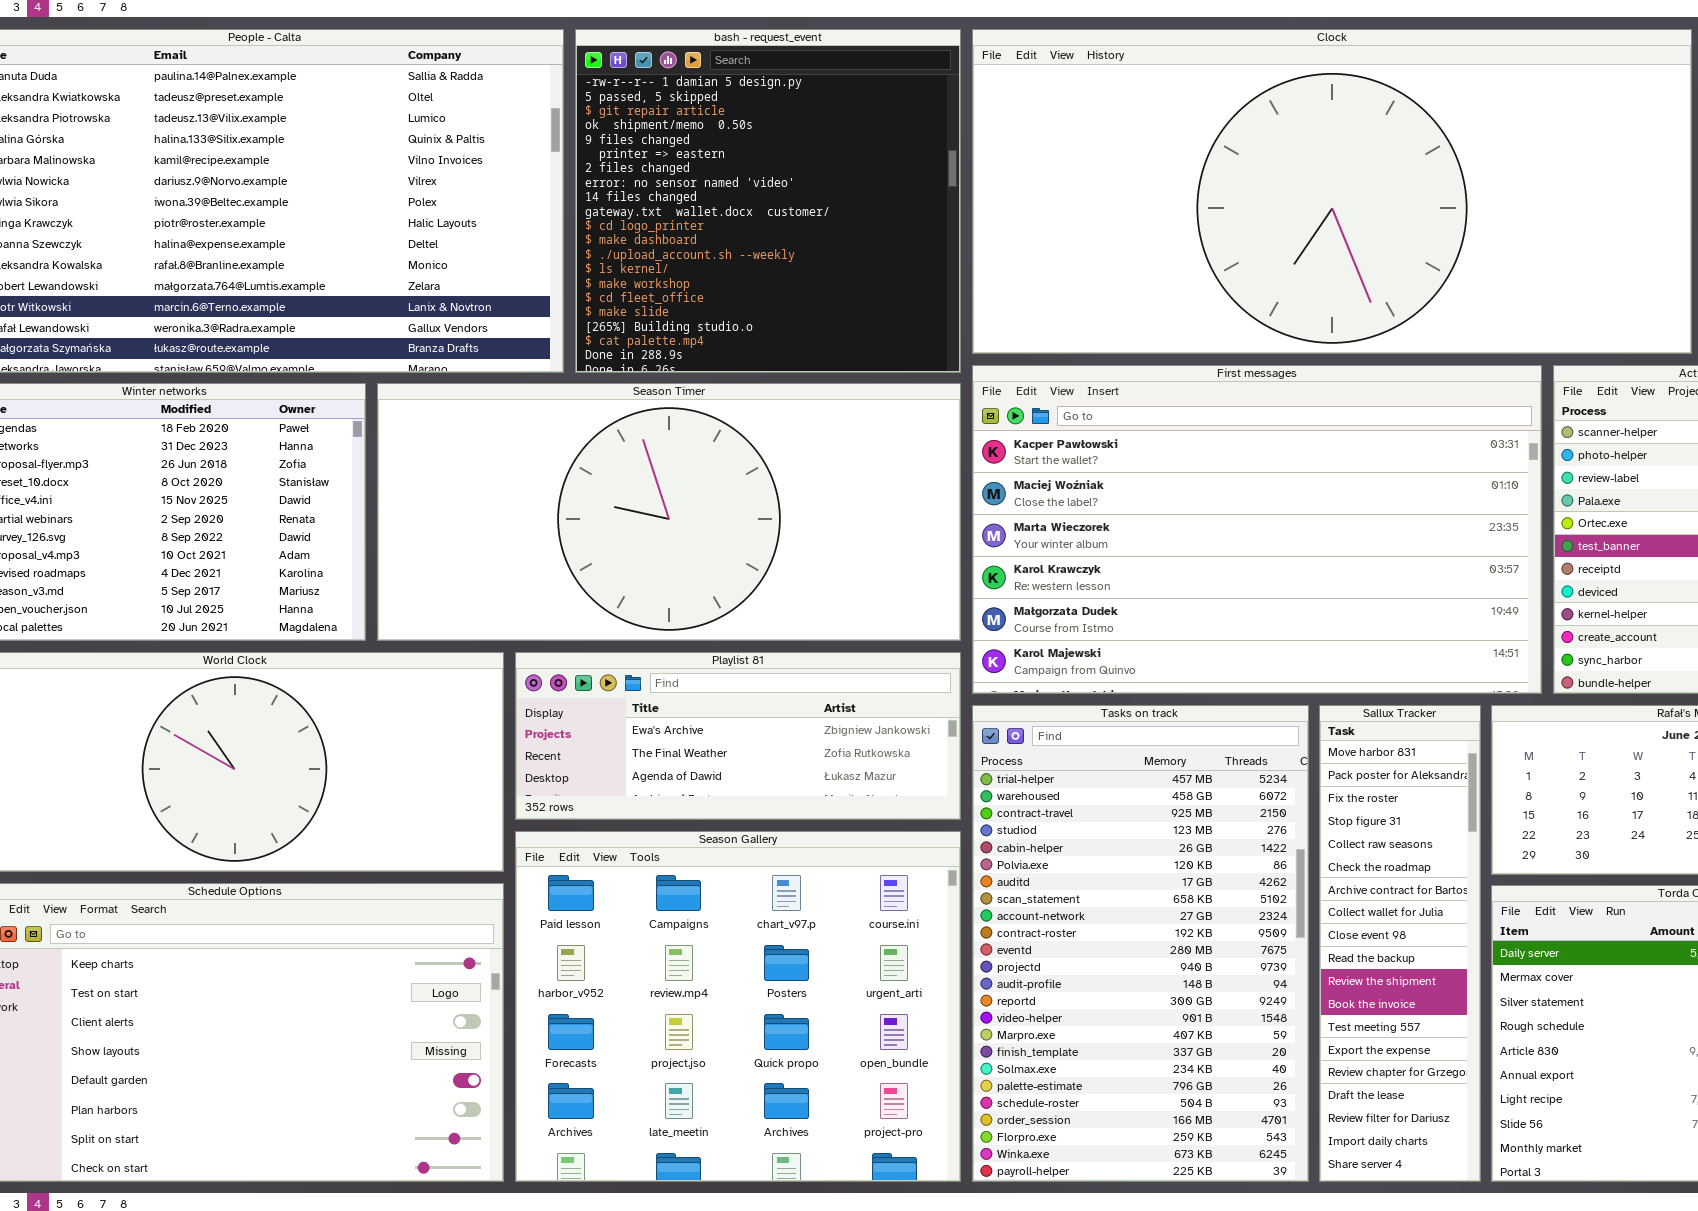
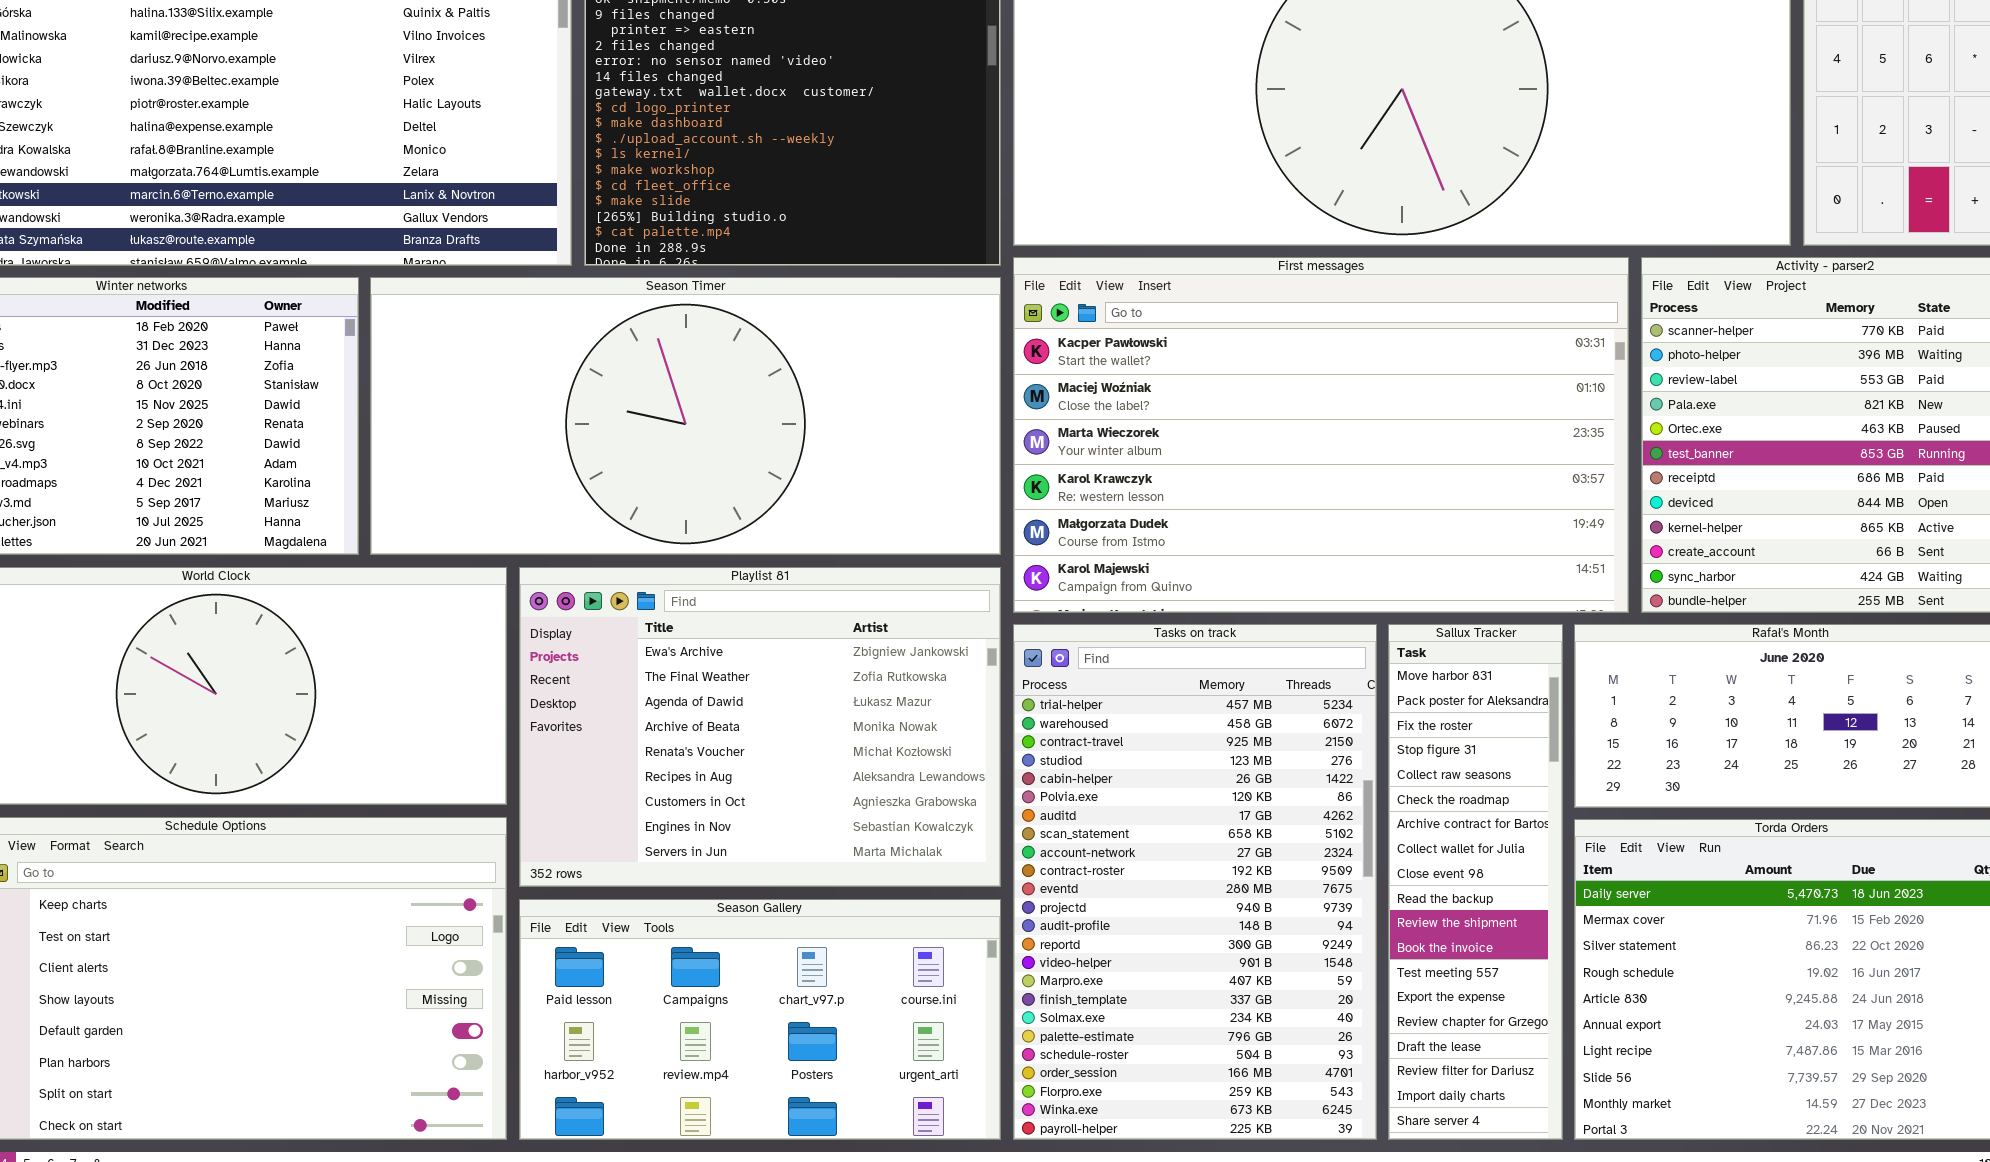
Playlist 81: [515,652,961,820] -> [519,567,1001,887], resized
Season Gallery: [515,831,961,1182] -> [519,899,1001,1140], resized

